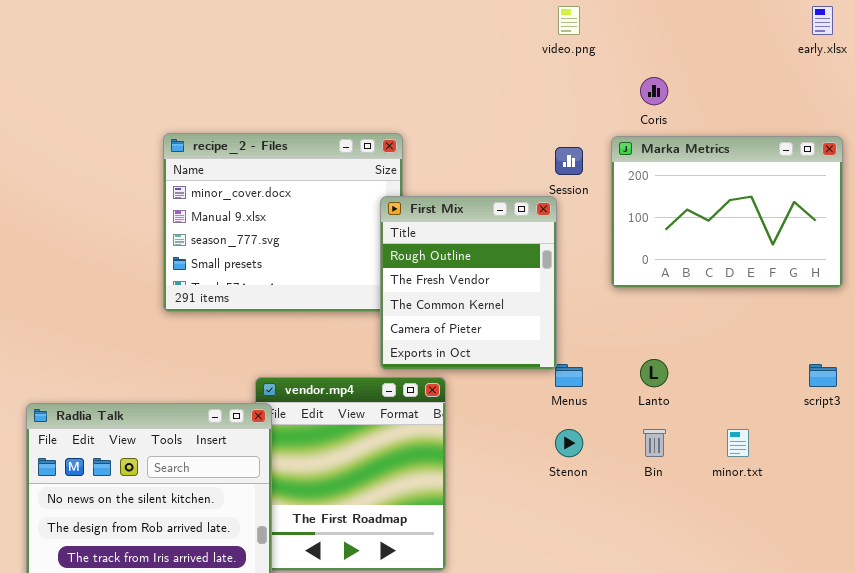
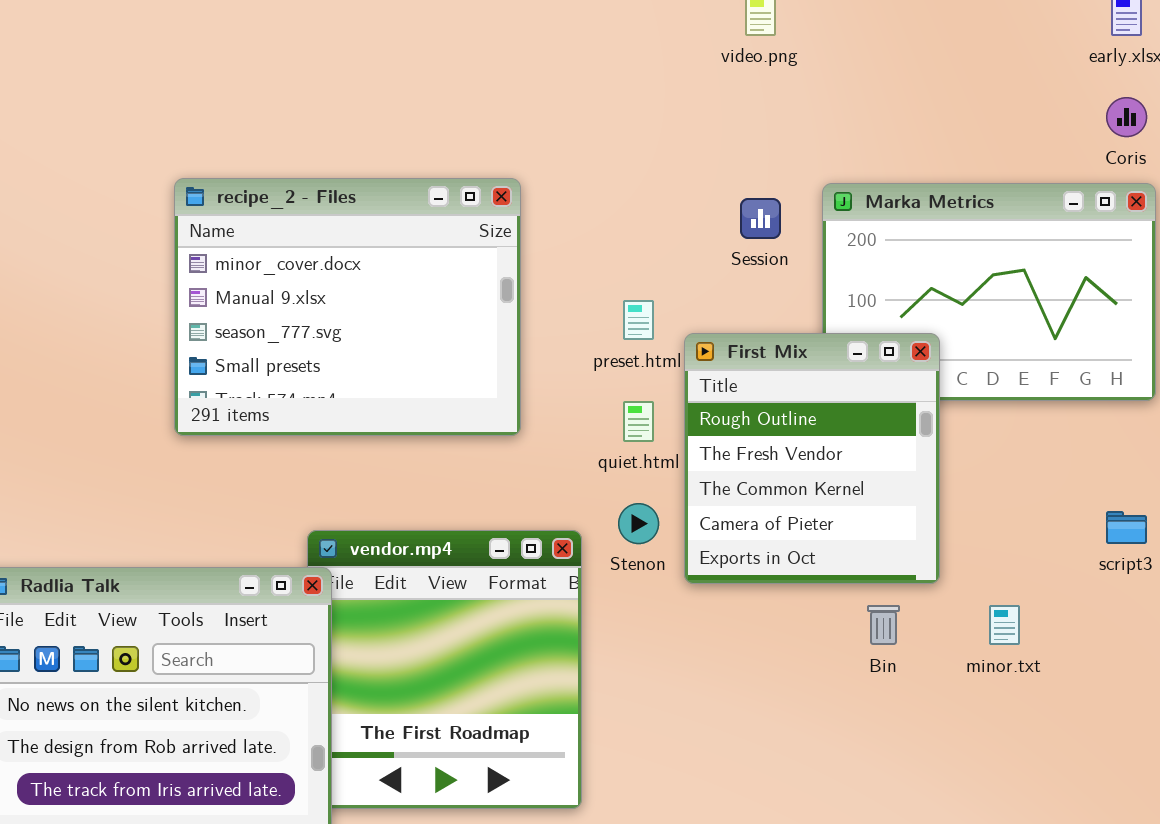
Coris: [640,77,668,105] -> [1106,97,1147,137], moved
First Mix: [380,196,557,370] -> [684,333,940,584], moved
Stenon: [555,429,583,457] -> [618,503,659,544], moved

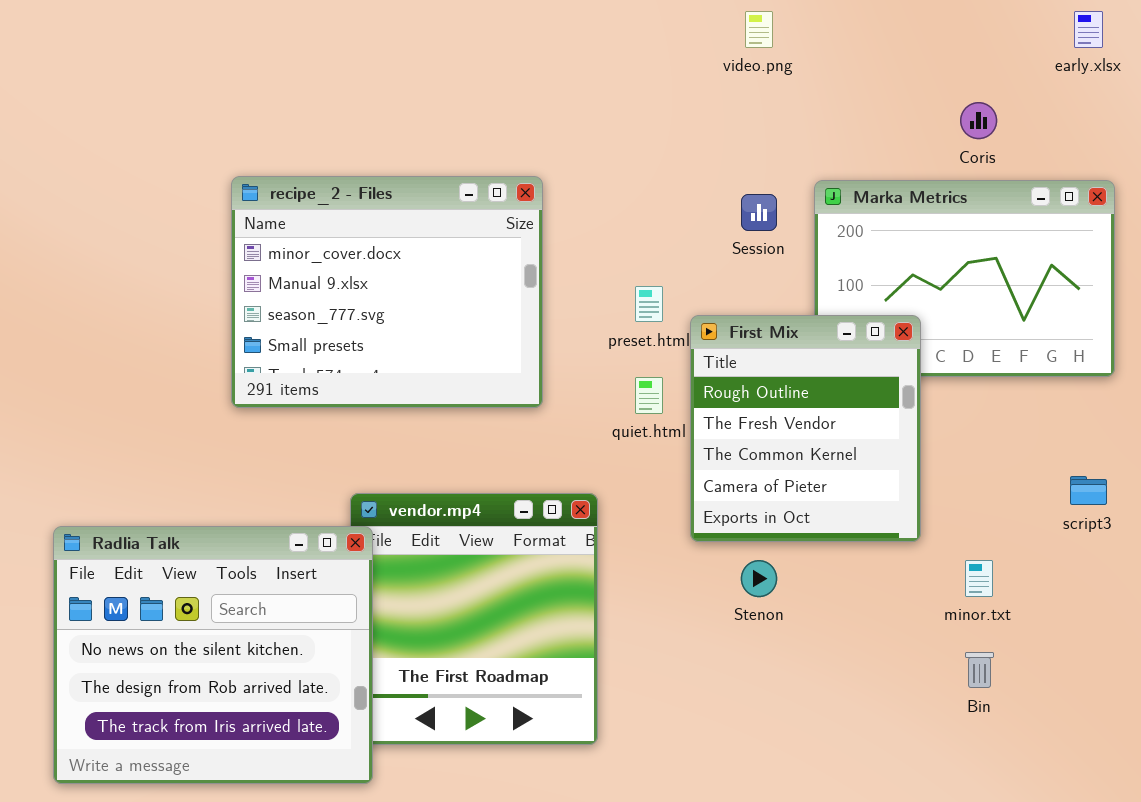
Coris: [1106,97,1147,137] -> [960,102,997,139], moved
Stenon: [618,503,659,544] -> [741,560,777,597], moved
Bin: [867,605,900,645] -> [965,652,994,688], moved

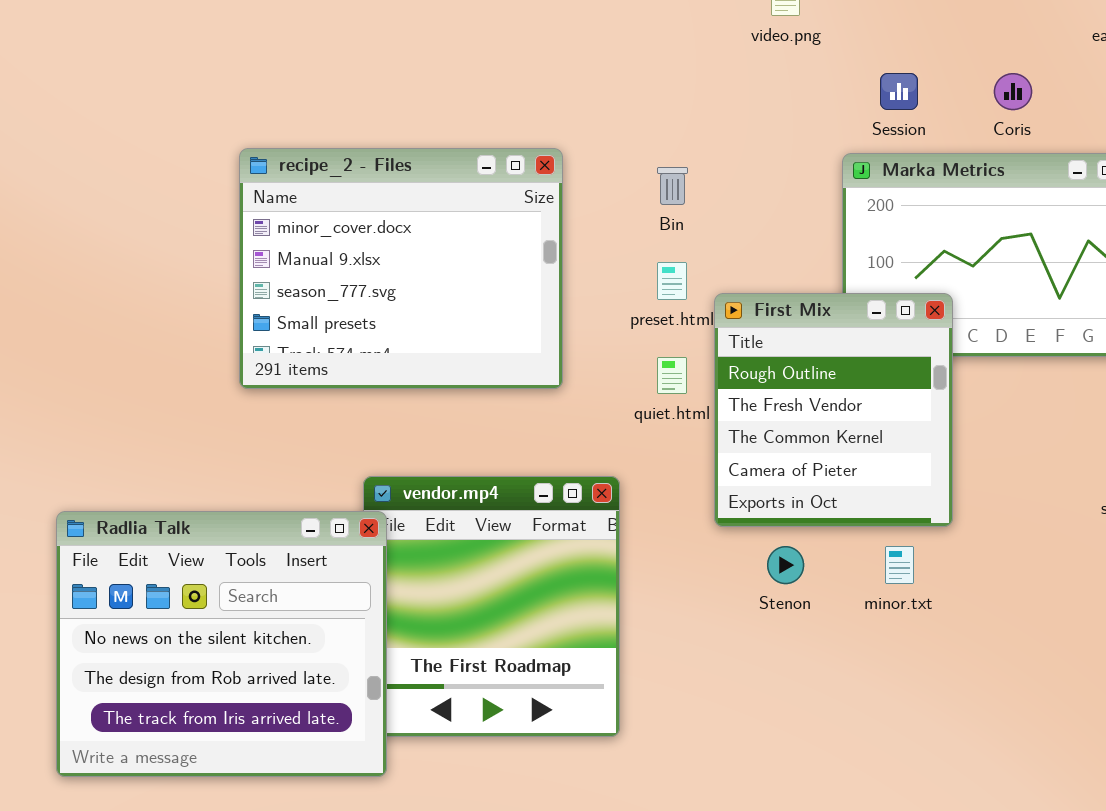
Session: [741,194,777,231] -> [880,73,918,110], moved
minor.txt: [965,560,993,597] -> [885,546,914,584], moved
Bin: [965,652,994,688] -> [657,167,688,205], moved

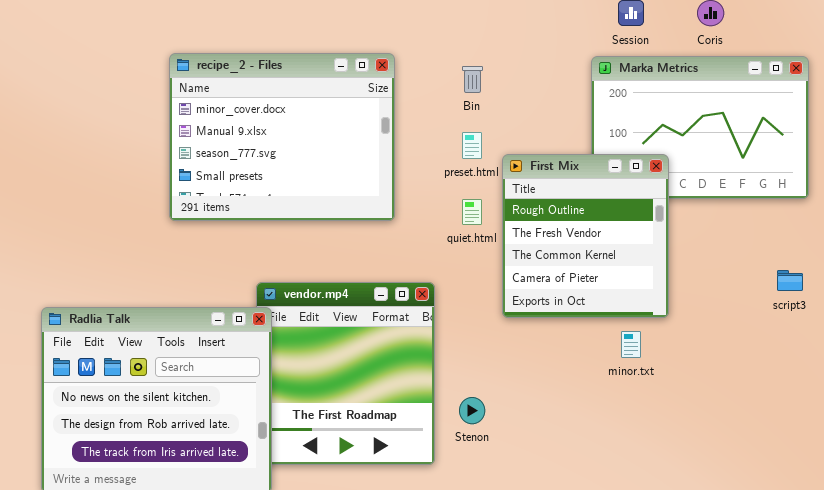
Stenon: [767,546,804,584] -> [459,397,485,424], moved

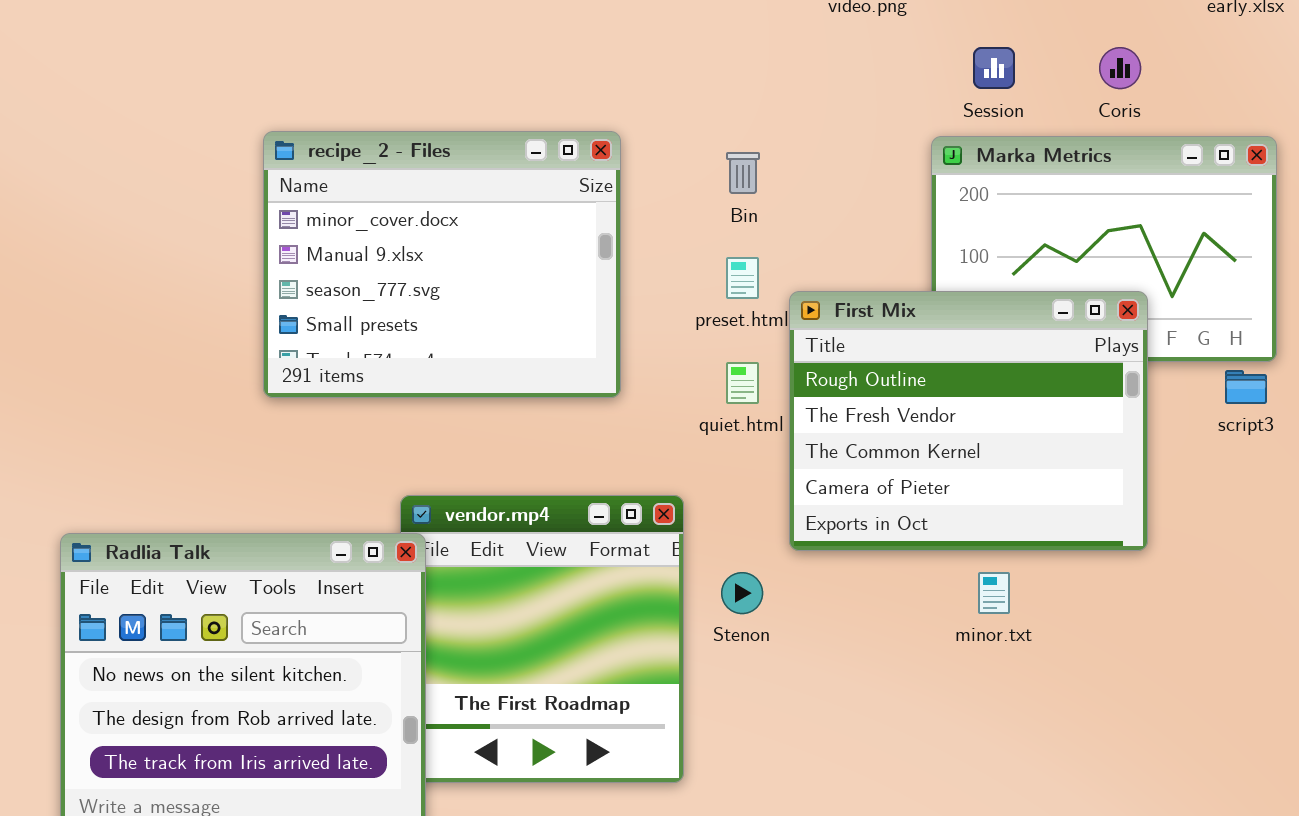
First Mix: [502,154,669,318] -> [789,291,1148,551], resized
script3: [777,270,803,291] -> [1225,370,1267,404], moved
Stenon: [459,397,485,424] -> [721,572,763,614], moved

